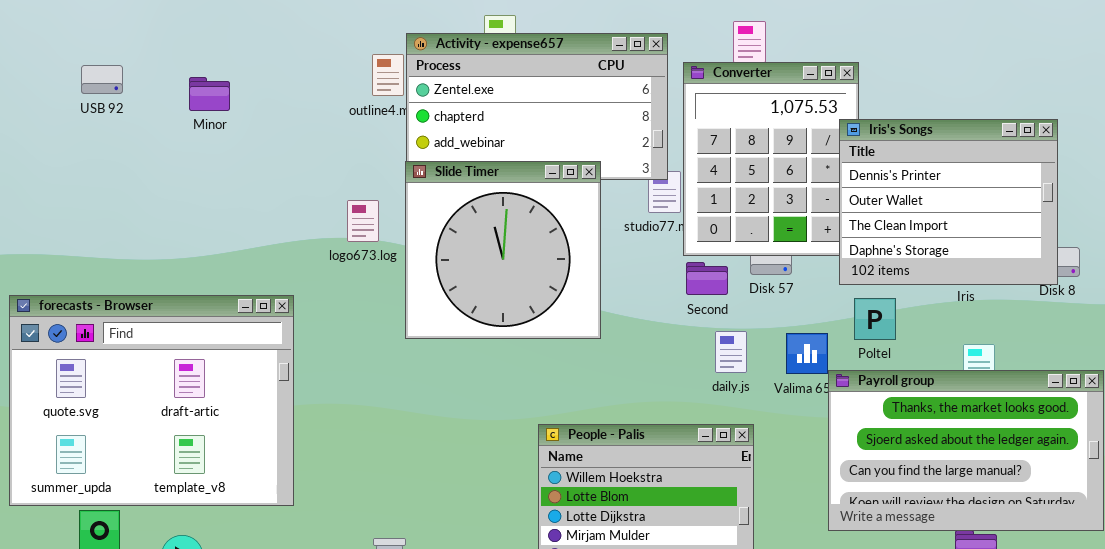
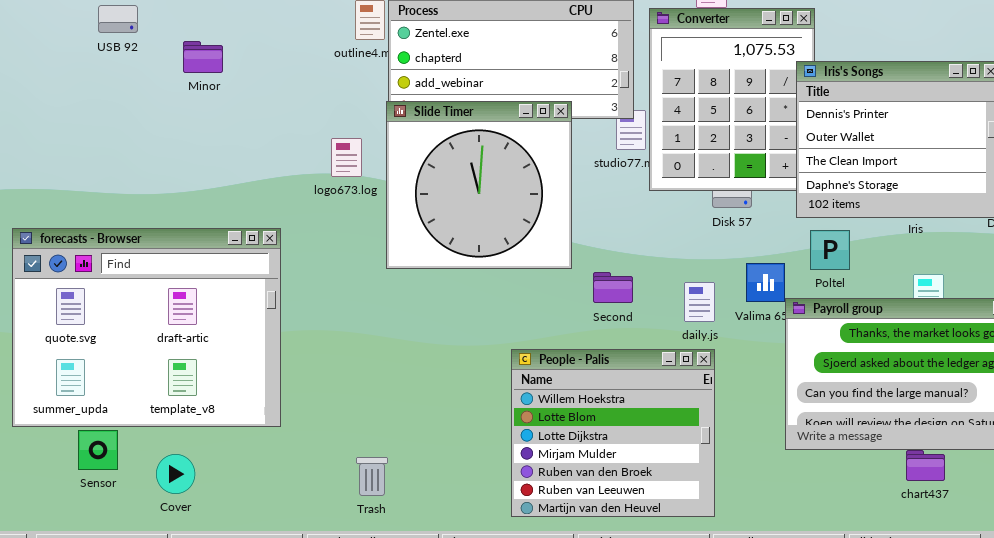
USB 92: [81,65,123,94] -> [98,5,138,33], moved
Minor: [189,77,230,111] -> [183,41,223,73], moved
Second: [686,262,728,295] -> [593,272,633,303], moved
daily.js: [715,331,747,373] -> [684,282,715,322], moved

